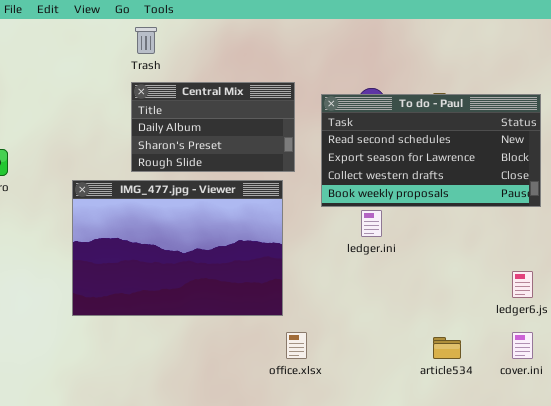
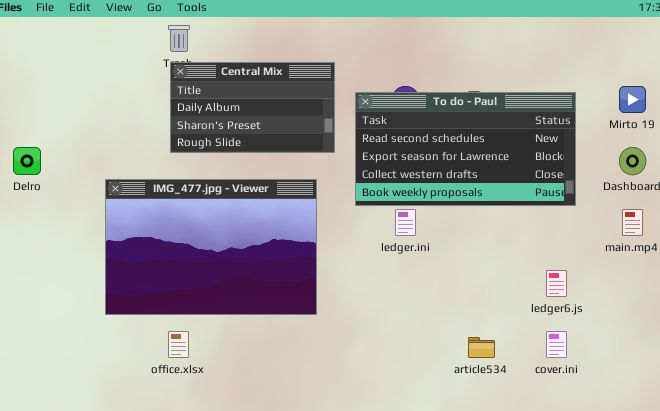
Central Mix: [131,82,295,172] -> [170,62,335,153], moved
office.xlsx: [286,332,307,359] -> [168,331,189,358], moved

